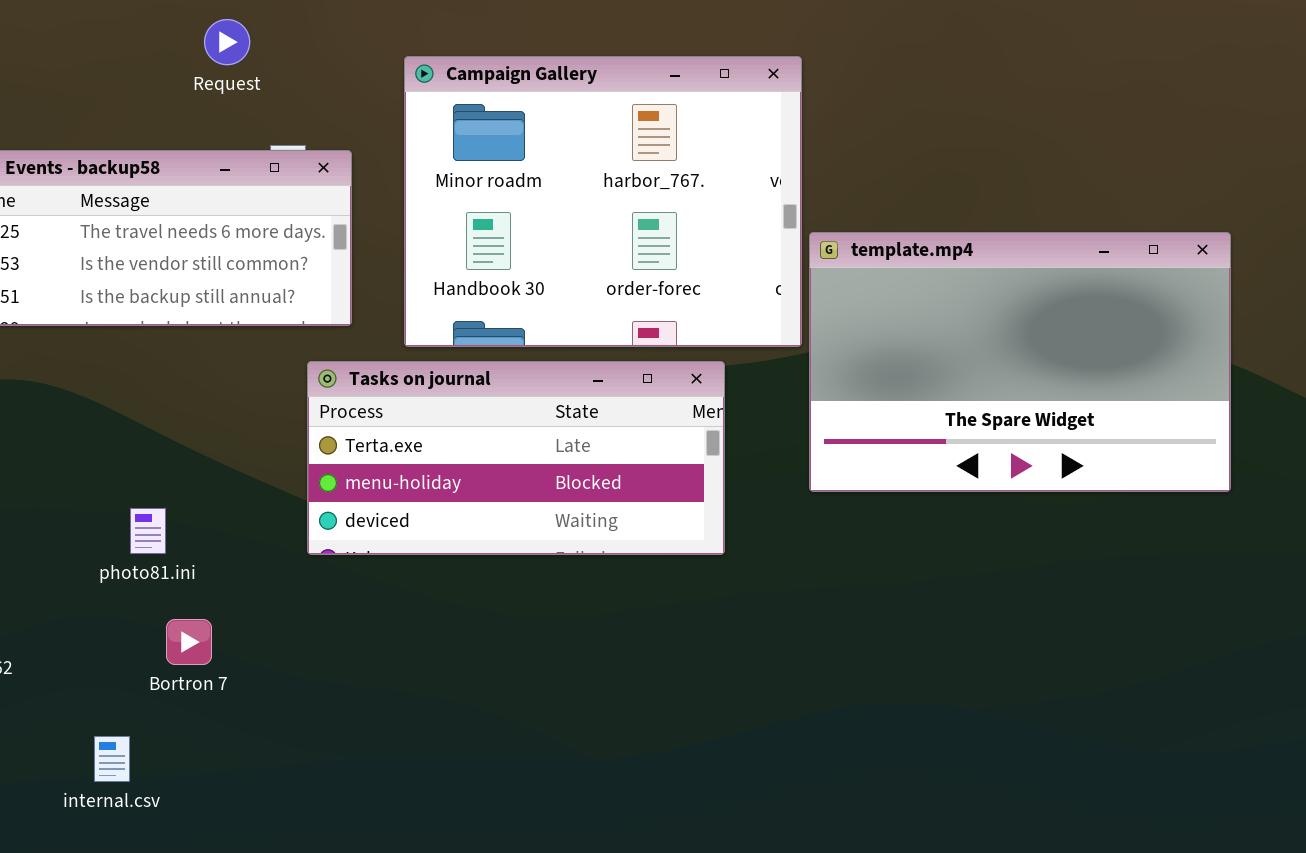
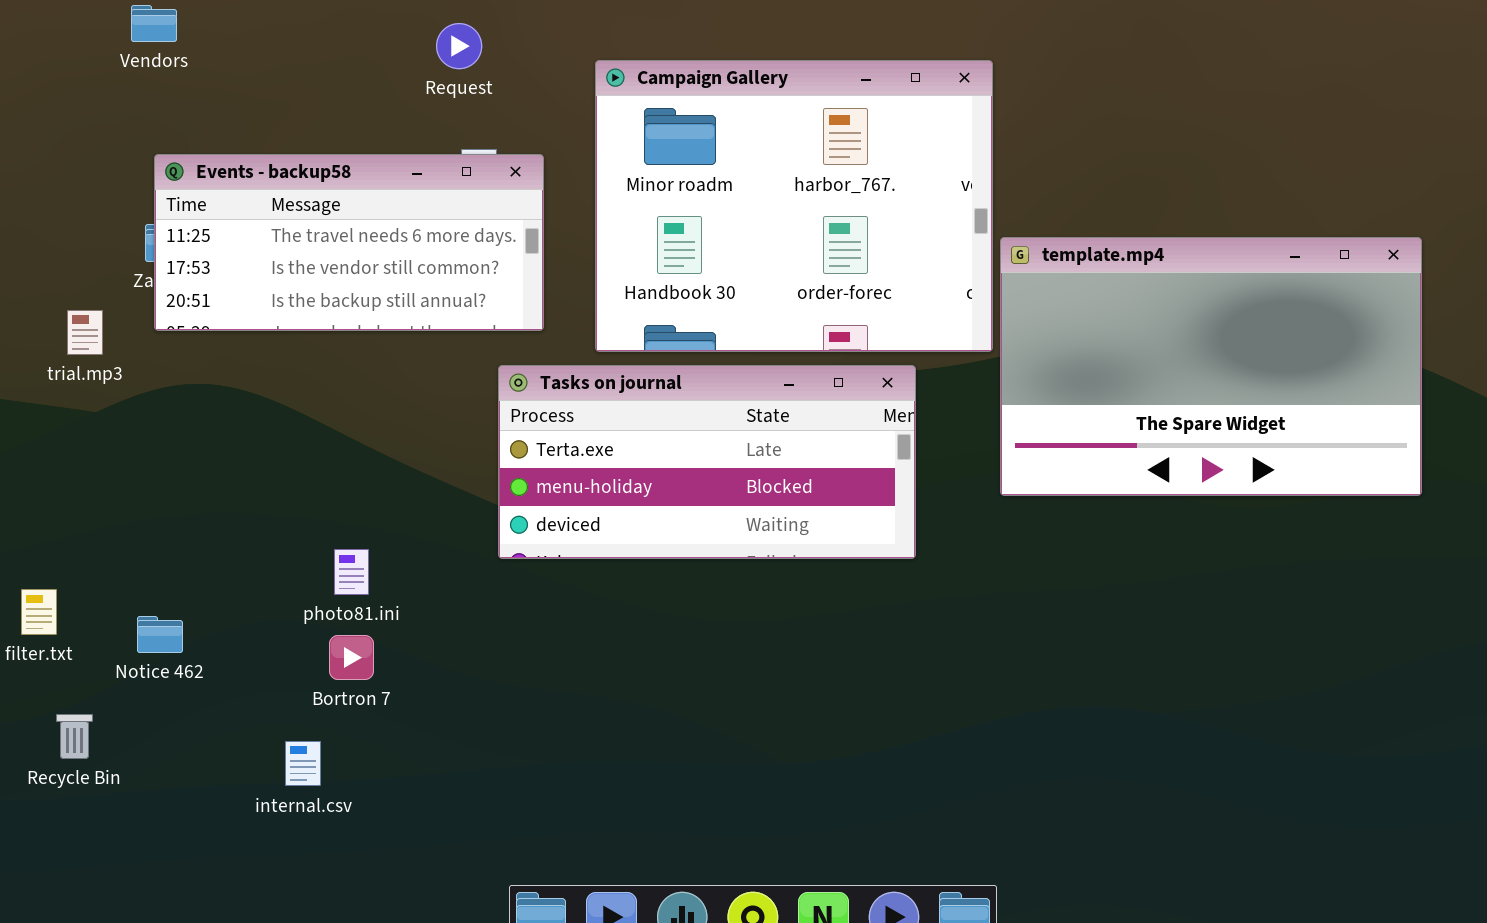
Request: [204,19,250,65] -> [436,23,482,69], moved
photo81.ini: [130,508,166,554] -> [334,549,369,595], moved
Bortron 7: [166,619,212,665] -> [329,635,374,680], moved

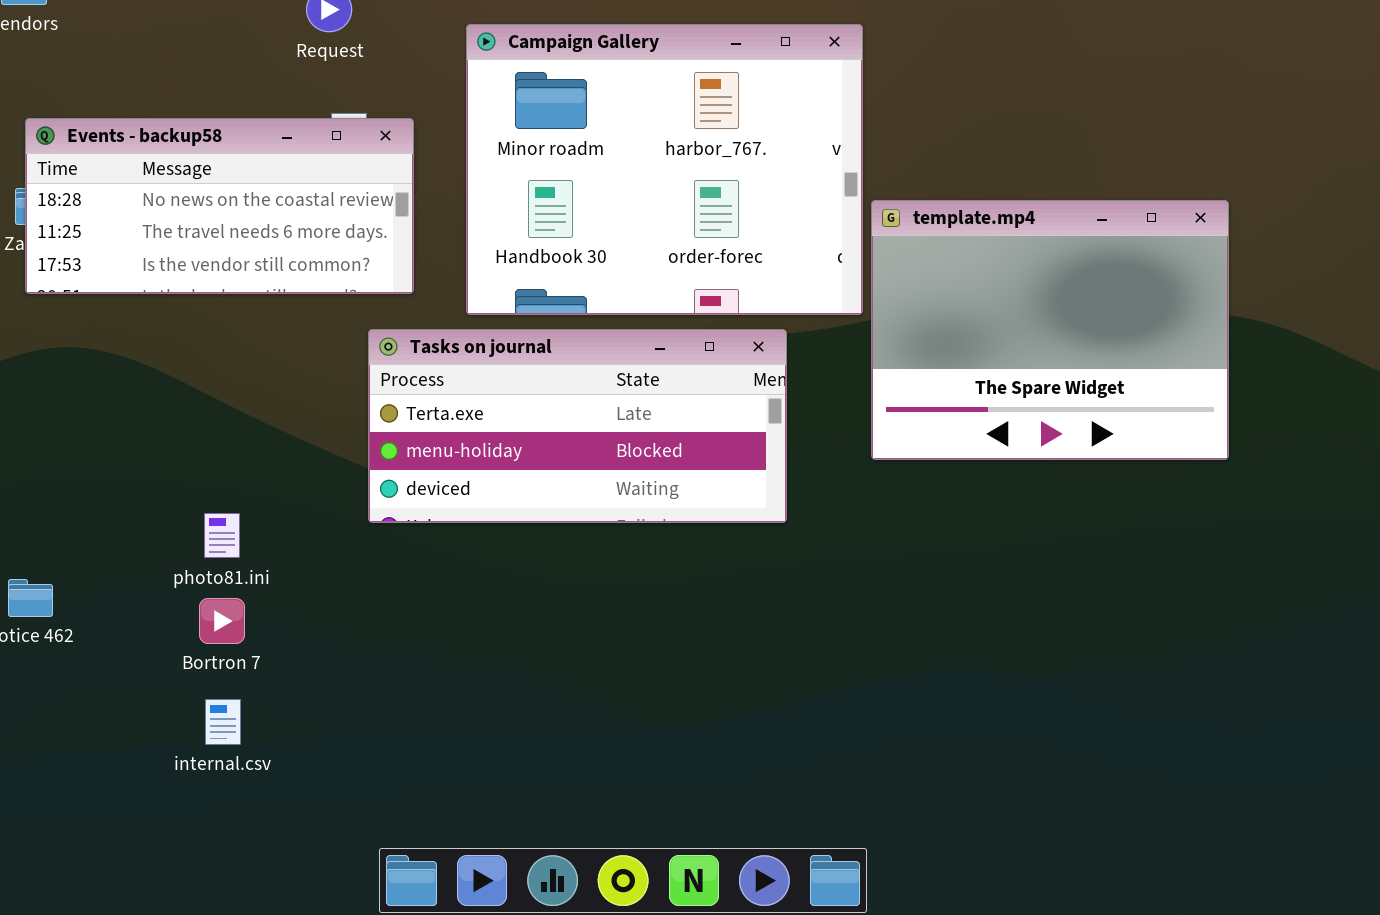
Events - backup58: [154,154,544,331] -> [25,118,414,294], scrolled up 1 row
template.mp4: [1000,237,1422,496] -> [871,200,1229,460], resized
internal.csv: [285,741,321,786] -> [205,699,241,745], moved

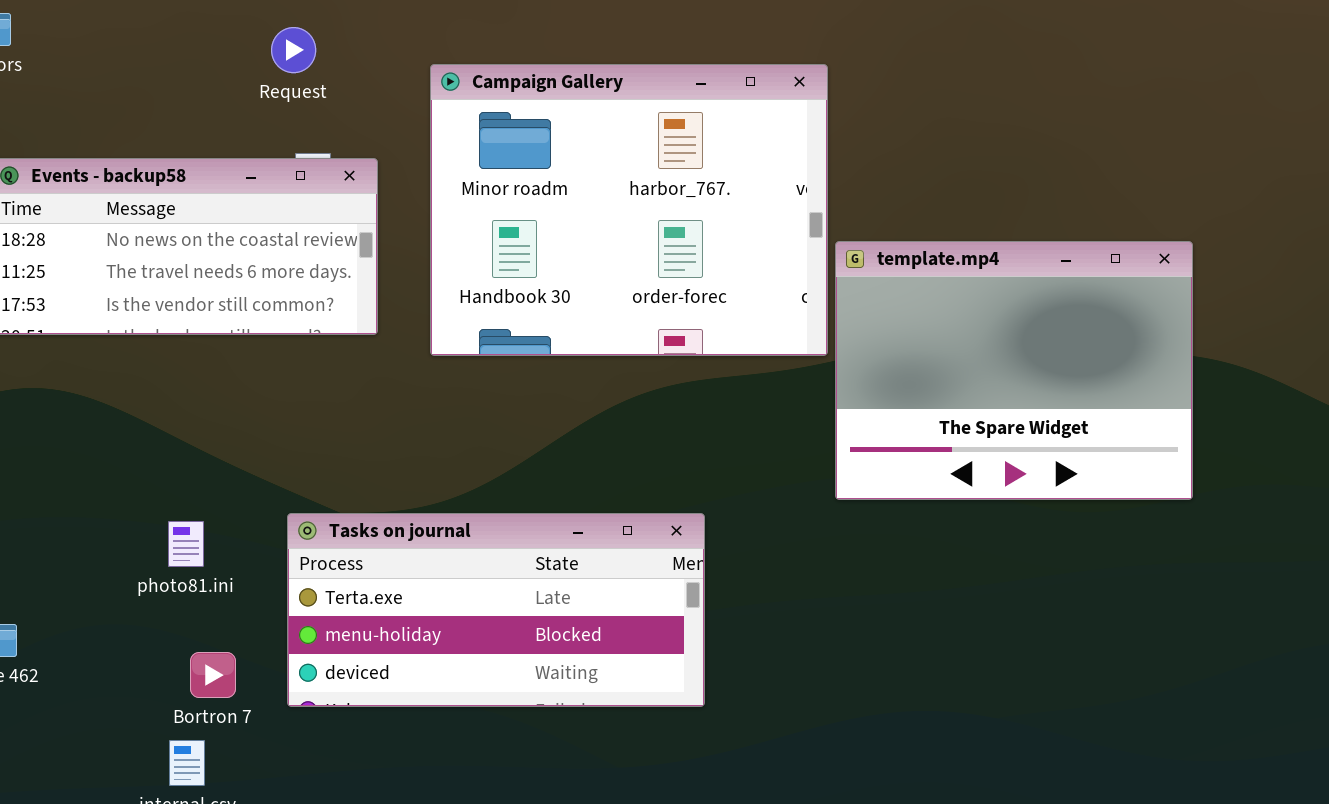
Tasks on journal: [368,329,787,523] -> [287,513,705,707], moved
photo81.ini: [204,513,240,558] -> [168,521,204,567], moved
Bortron 7: [199,598,245,644] -> [190,652,236,698], moved

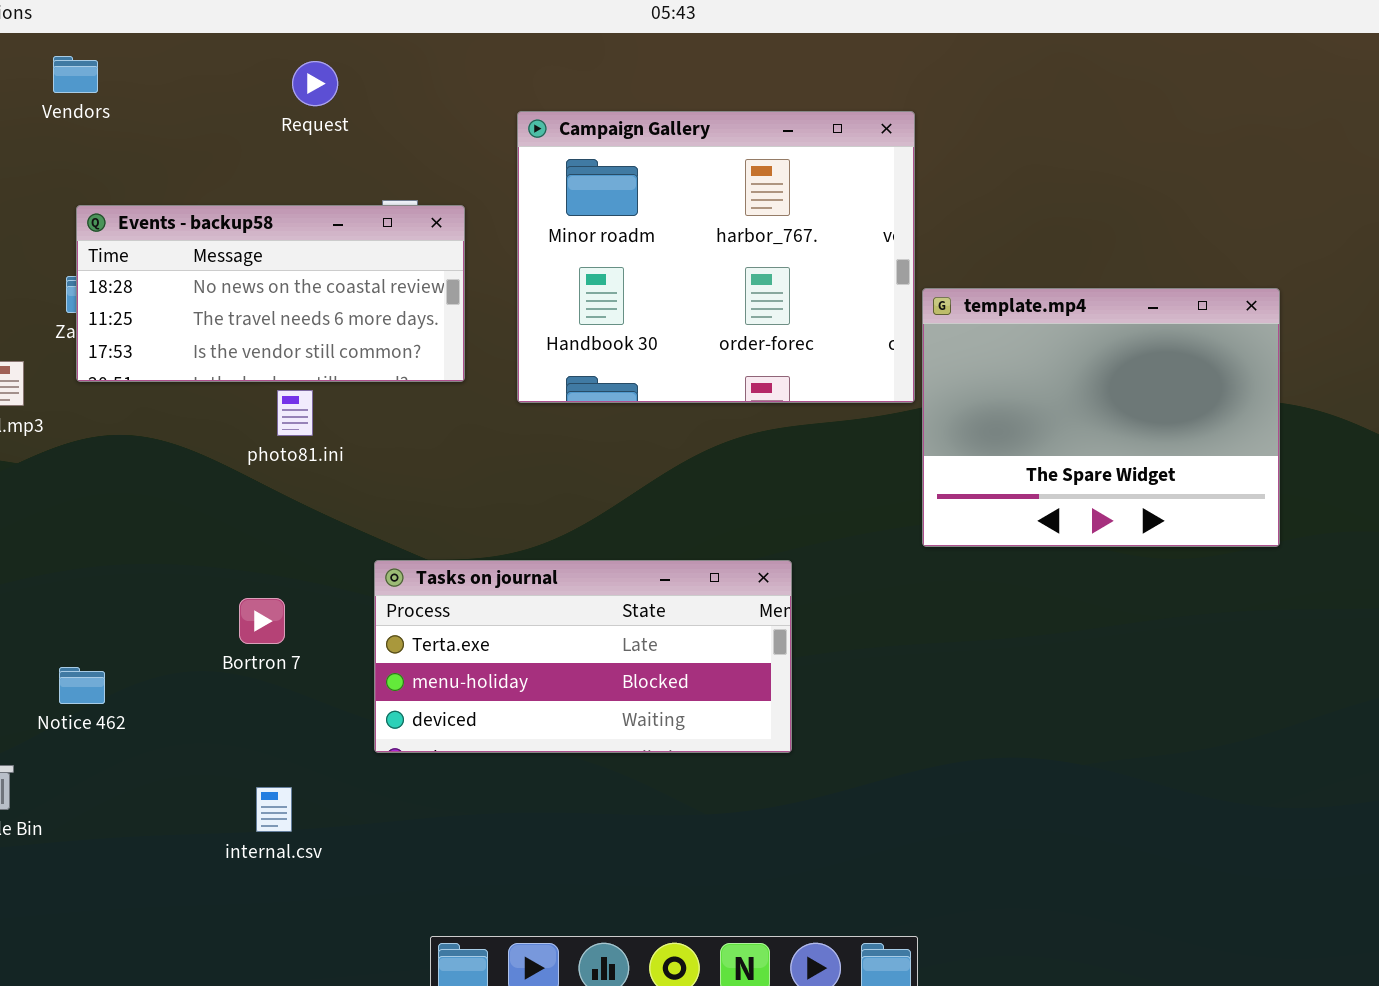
Request: [271,27,316,73] -> [292,61,338,106], moved
photo81.ini: [168,521,204,567] -> [277,390,313,436], moved
Bortron 7: [190,652,236,698] -> [239,598,285,644], moved

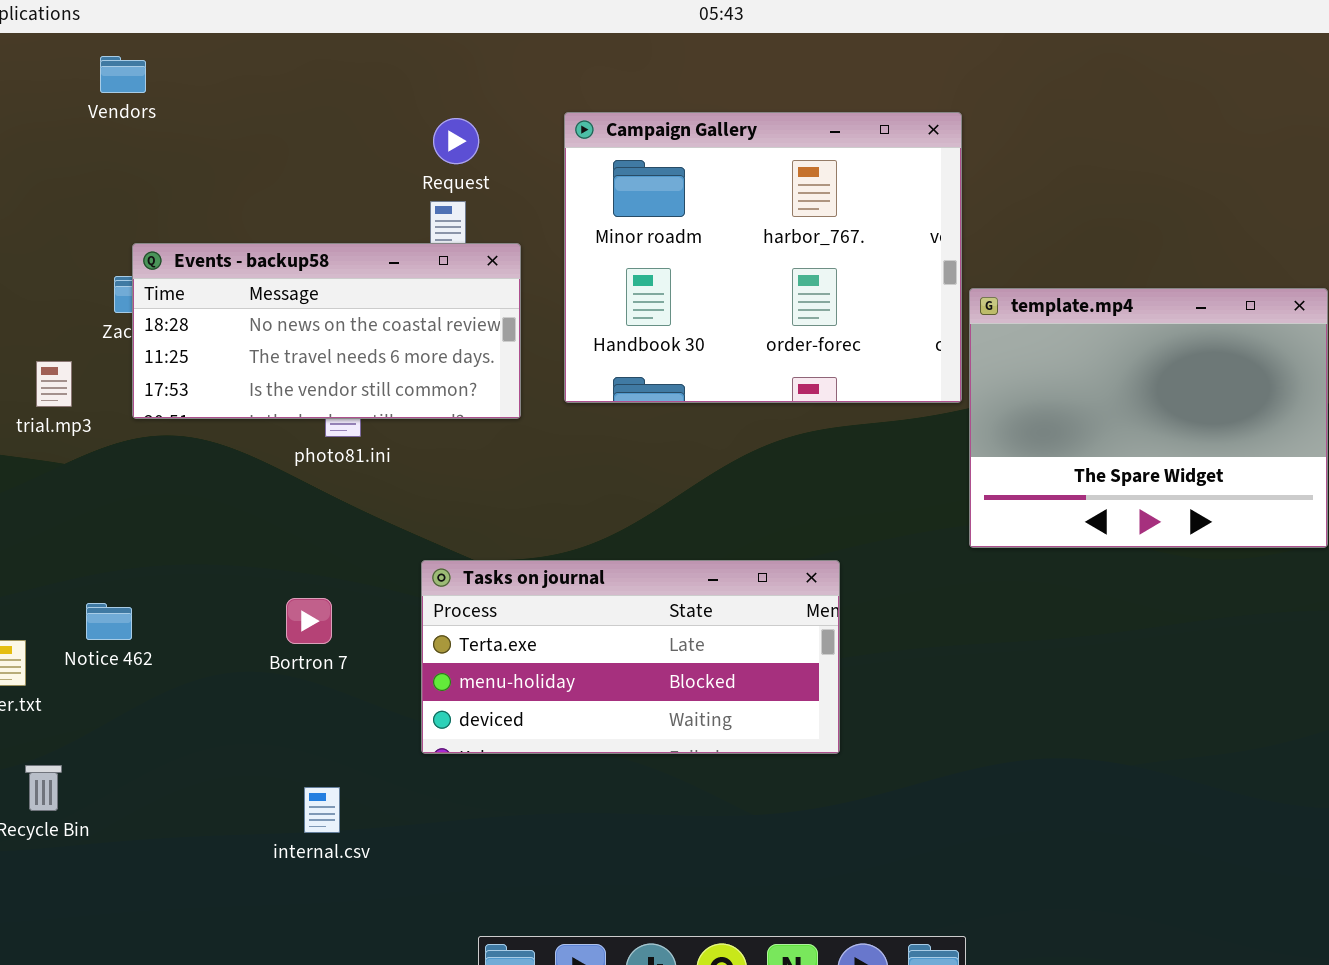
Request: [292,61,338,106] -> [433,118,479,164], moved
Events - backup58: [76,205,465,382] -> [132,243,521,419], moved
Notice 462: [59,667,105,704] -> [86,603,132,640], moved

